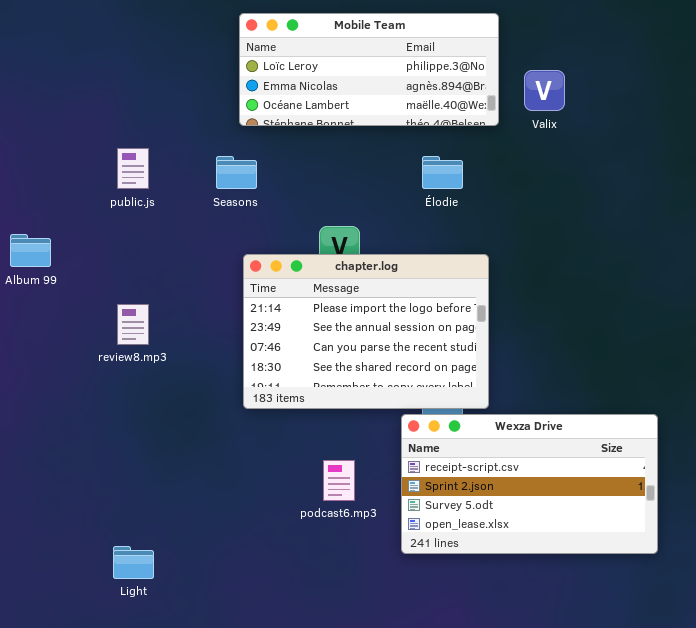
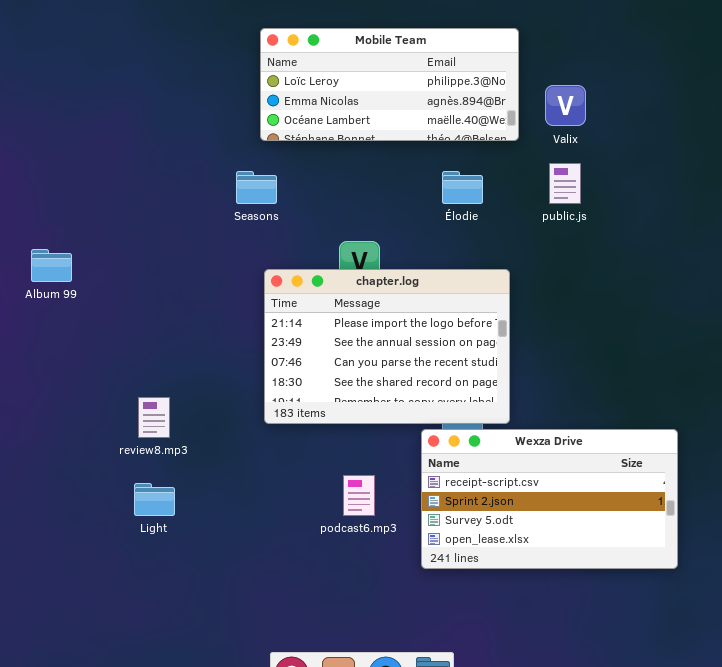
public.js: [117,148,149,189] -> [549,163,581,204], moved
review8.mp3: [117,304,149,345] -> [138,397,170,438], moved
Light: [113,546,154,579] -> [134,483,175,516], moved

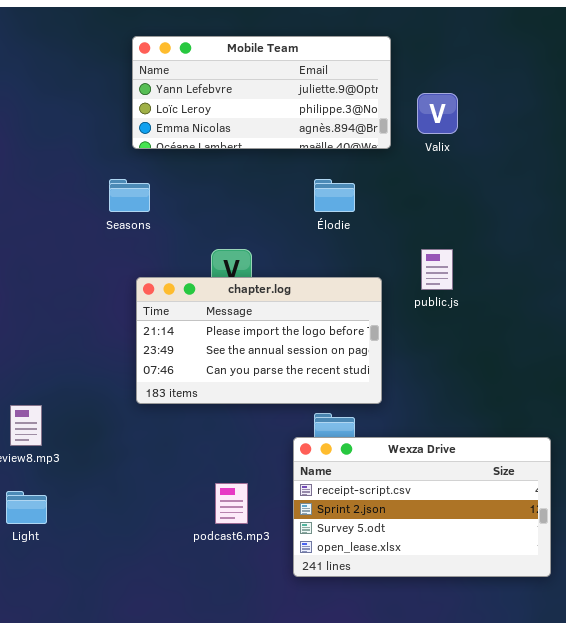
Mobile Team: [260,28,519,141] -> [132,36,391,149], scrolled up 1 row
public.js: [549,163,581,204] -> [421,249,453,290], moved
chapter.log: [264,269,510,424] -> [136,277,382,404], resized

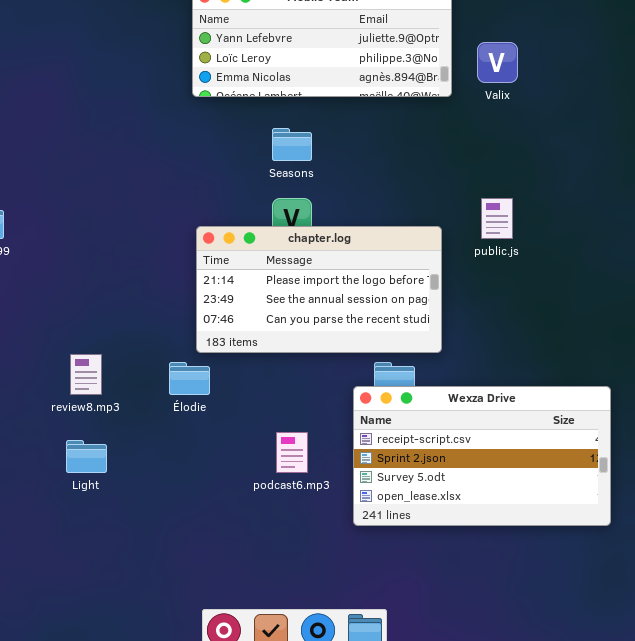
Seasons: [109,179,150,212] -> [272,128,312,161], moved
Élodie: [314,179,355,212] -> [169,362,210,395], moved

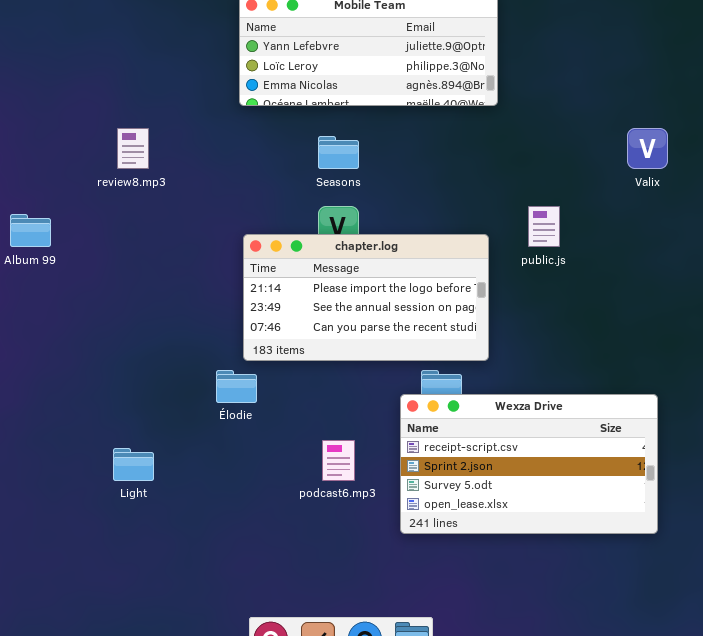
Valix: [477,42,518,83] -> [627,128,668,169], moved
review8.mp3: [70,354,102,395] -> [117,128,149,169], moved

